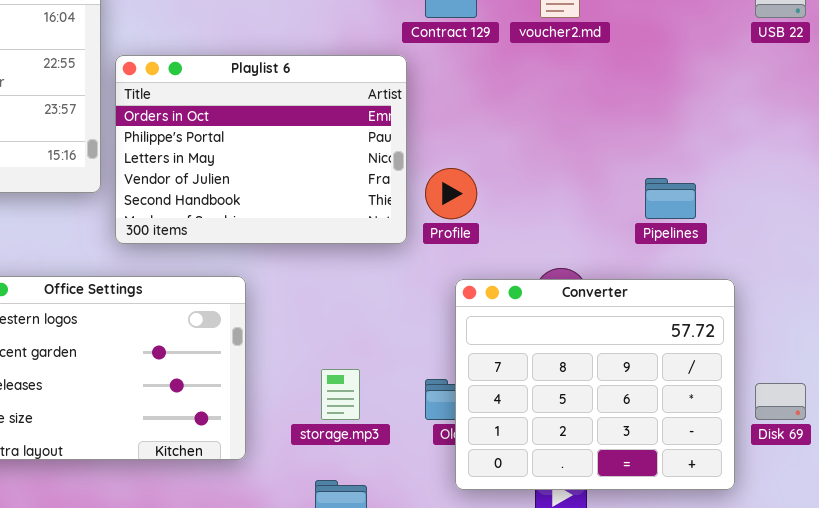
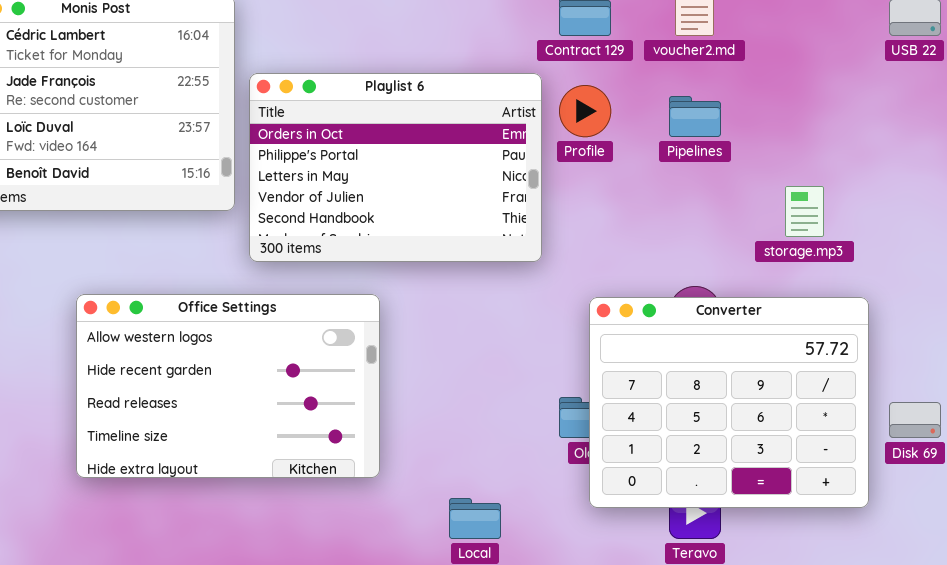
Profile: [425,168,477,219] -> [559,85,611,137], moved
Pipelines: [645,178,696,219] -> [669,96,721,137], moved
storage.mp3: [321,369,360,420] -> [785,186,824,237], moved

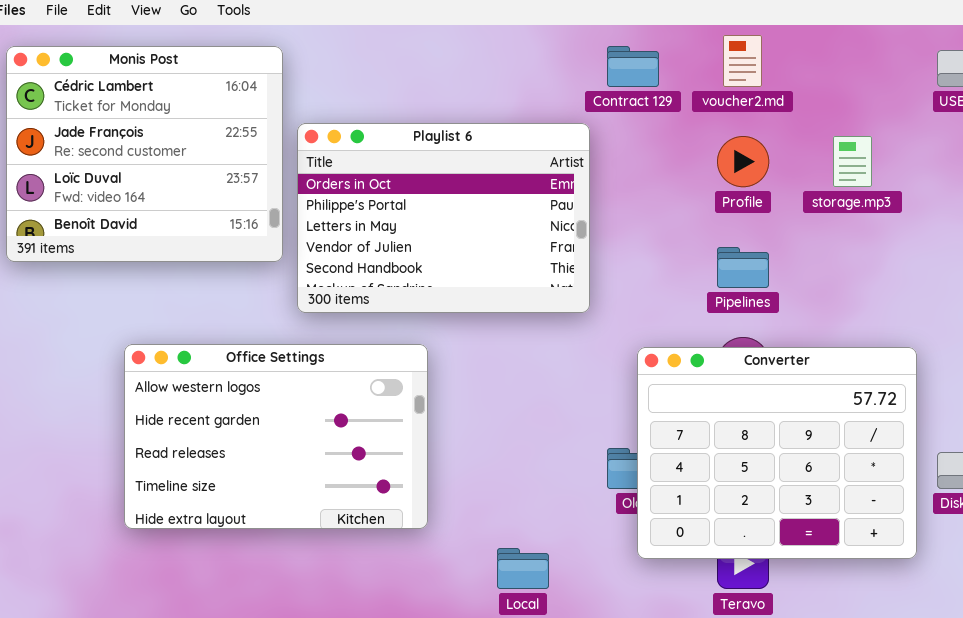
Profile: [559,85,611,137] -> [717,136,769,187], moved
Pipelines: [669,96,721,137] -> [717,247,769,288], moved
storage.mp3: [785,186,824,237] -> [833,136,872,187], moved

